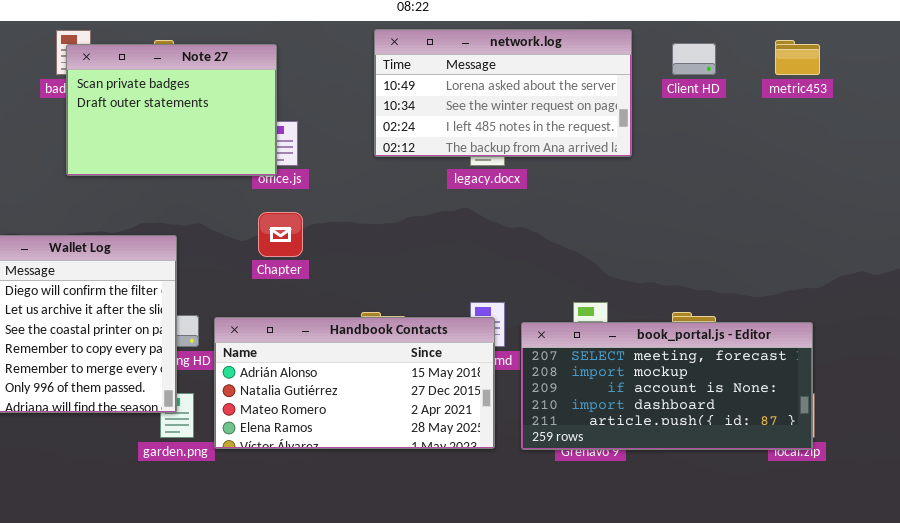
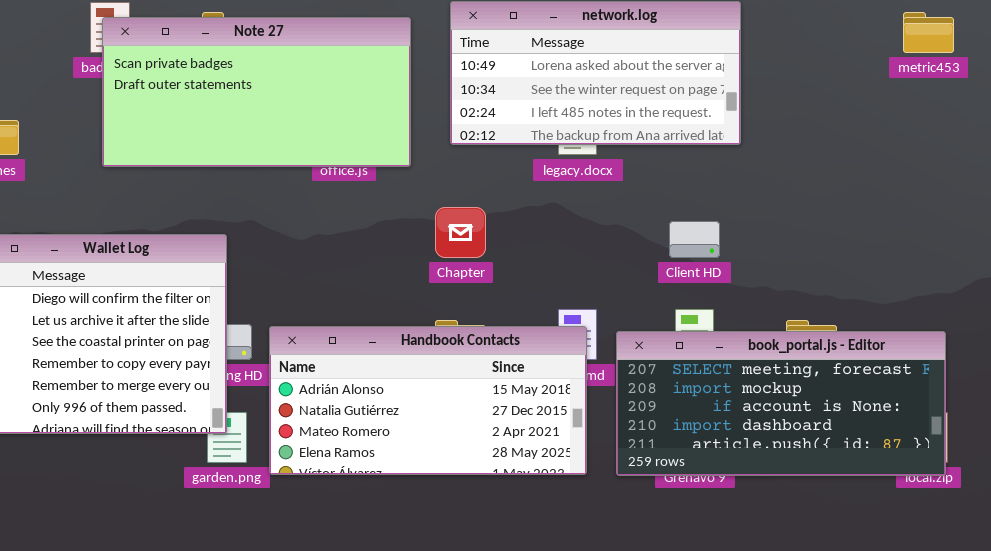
Client HD: [672,43,716,75] -> [669,221,720,258], moved
Note 27: [66,44,277,176] -> [102,17,411,167], resized
Chapter: [258,212,303,257] -> [435,207,486,258], moved

